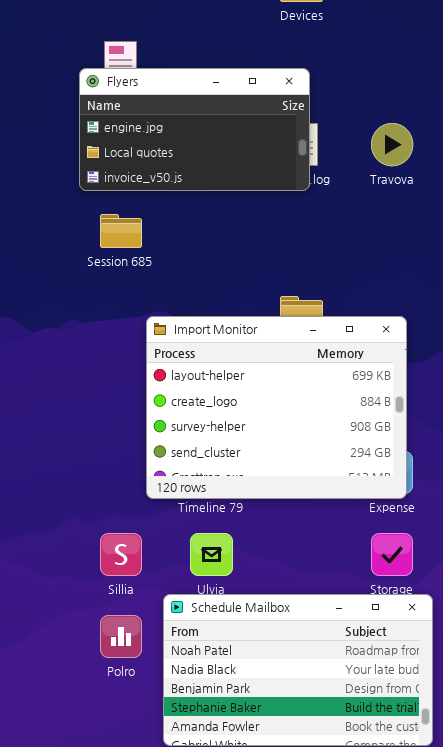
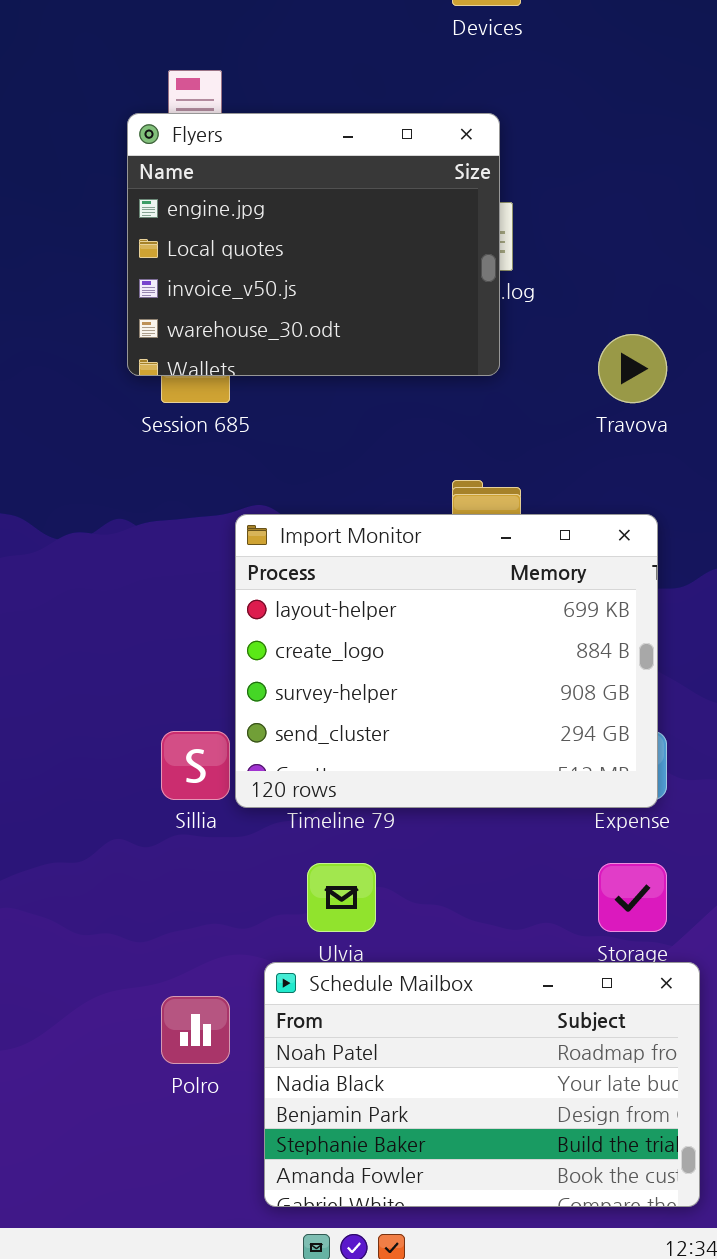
Flyers: [79,68,310,191] -> [127,113,500,376], resized
Travova: [371,123,413,166] -> [598,334,667,403], moved
Sillia: [100,533,142,576] -> [161,731,230,800], moved

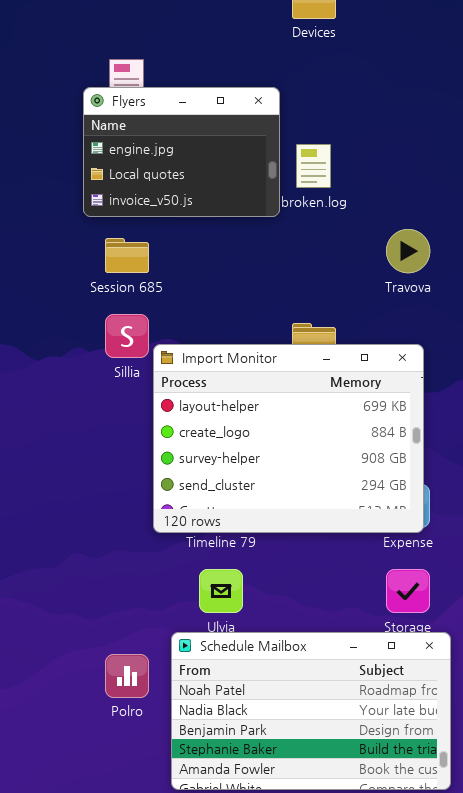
Flyers: [127,113,500,376] -> [83,87,280,217], resized
Sillia: [161,731,230,800] -> [105,314,149,358], moved

